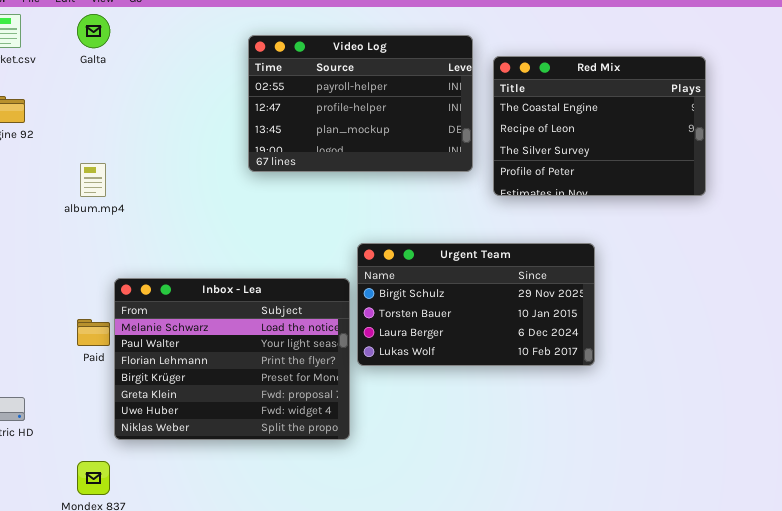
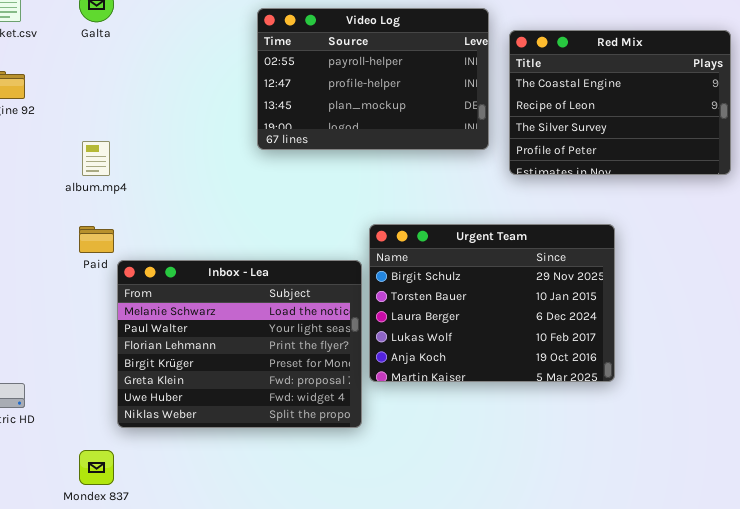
Urgent Team: [357,243,595,366] -> [369,224,615,382], resized
Paid: [77,319,110,346] -> [79,226,114,253], moved

